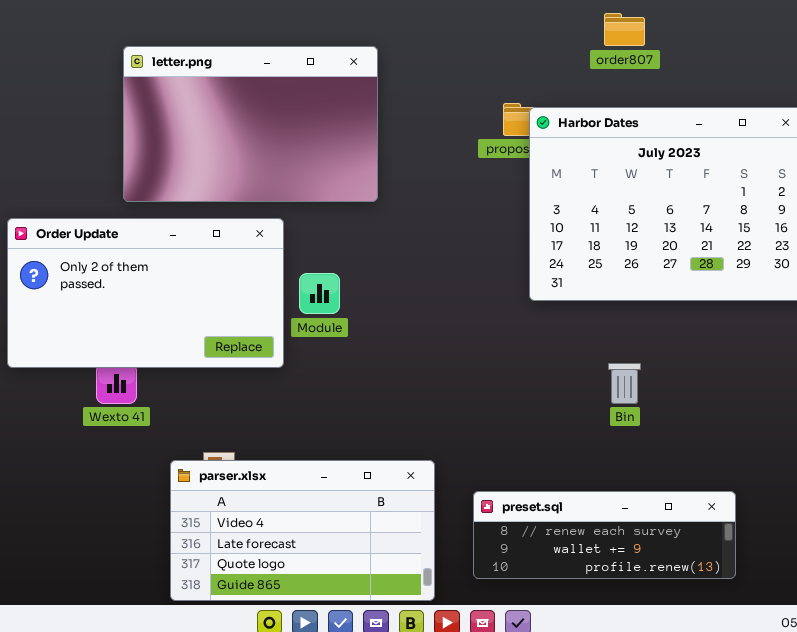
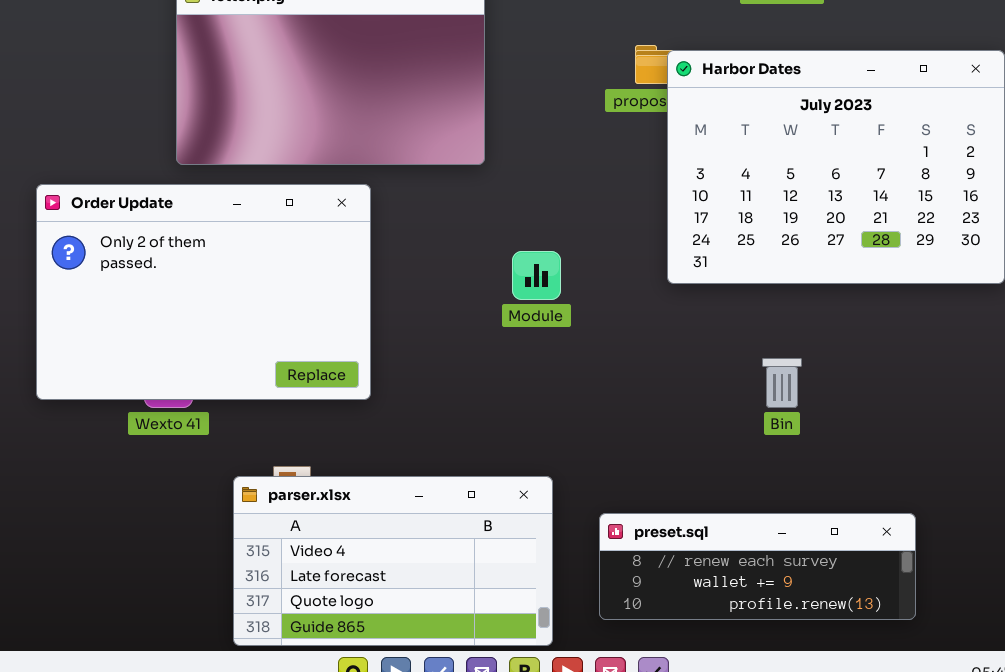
Order Update: [7,218,284,368] -> [36,184,371,400], resized
Module: [299,273,340,314] -> [512,251,561,300], moved

